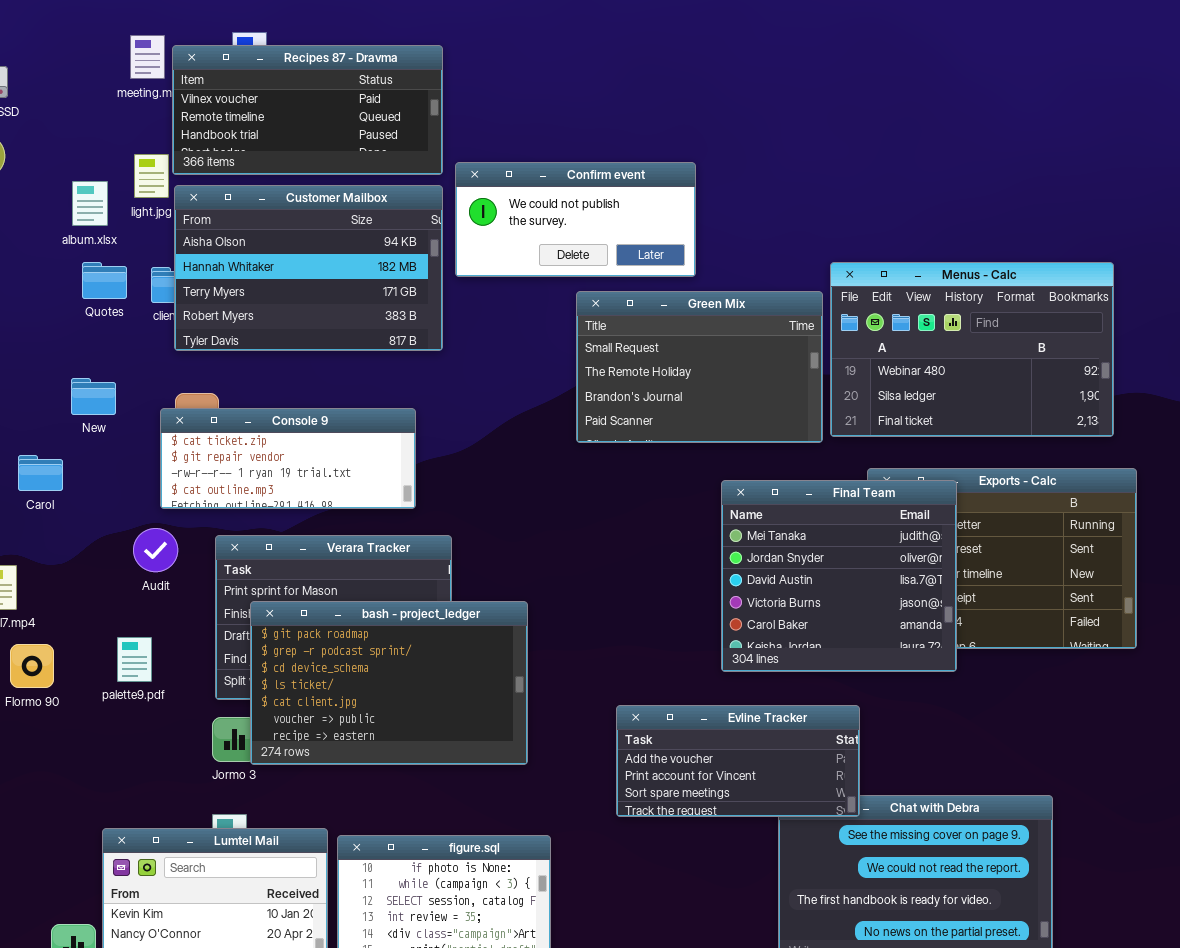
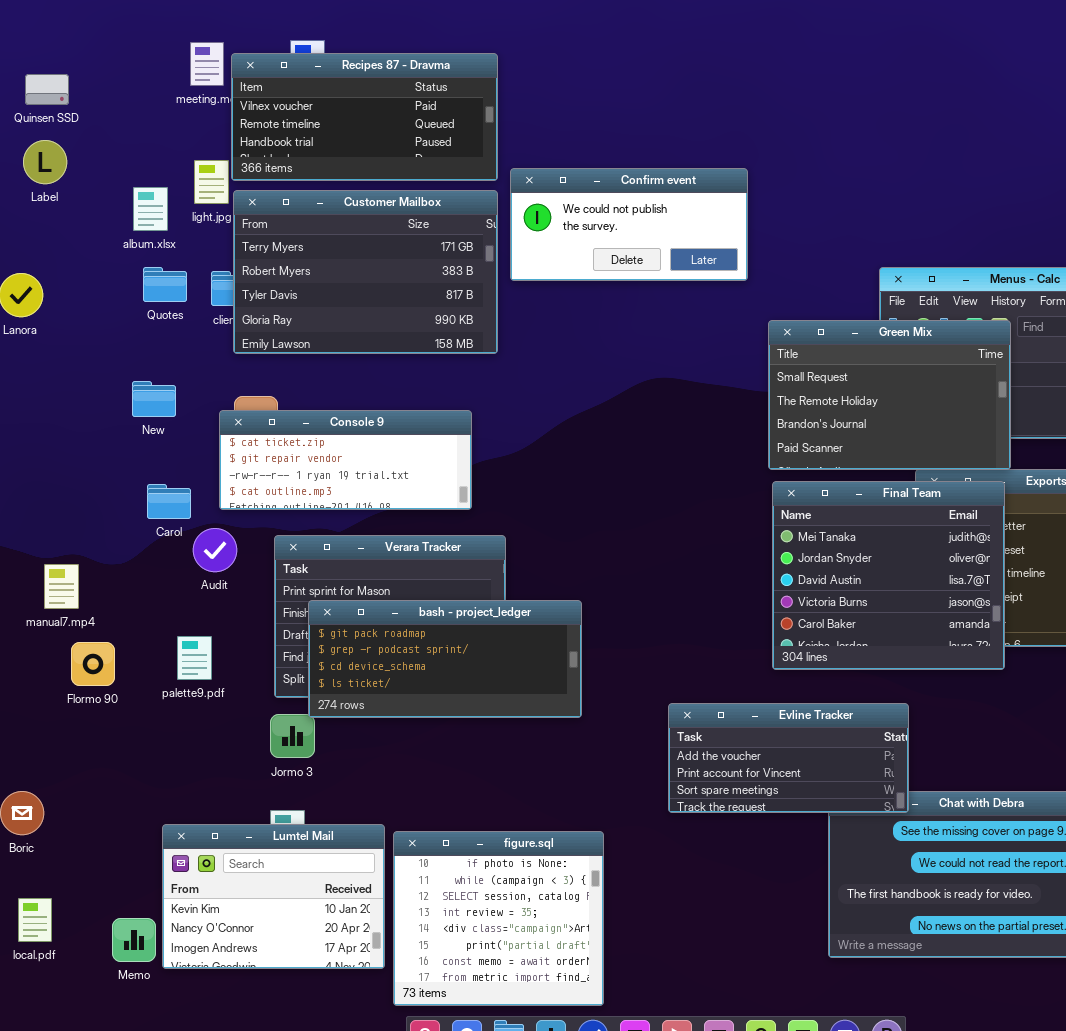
Customer Mailbox: [174,185,443,351] -> [233,190,498,354], scrolled down 2 rows
Green Mix: [576,291,823,443] -> [768,320,1011,470], moved
Carol: [18,455,63,491] -> [147,484,191,519], moved
bash - project_ledger: [250,601,528,765] -> [308,600,582,718], resized

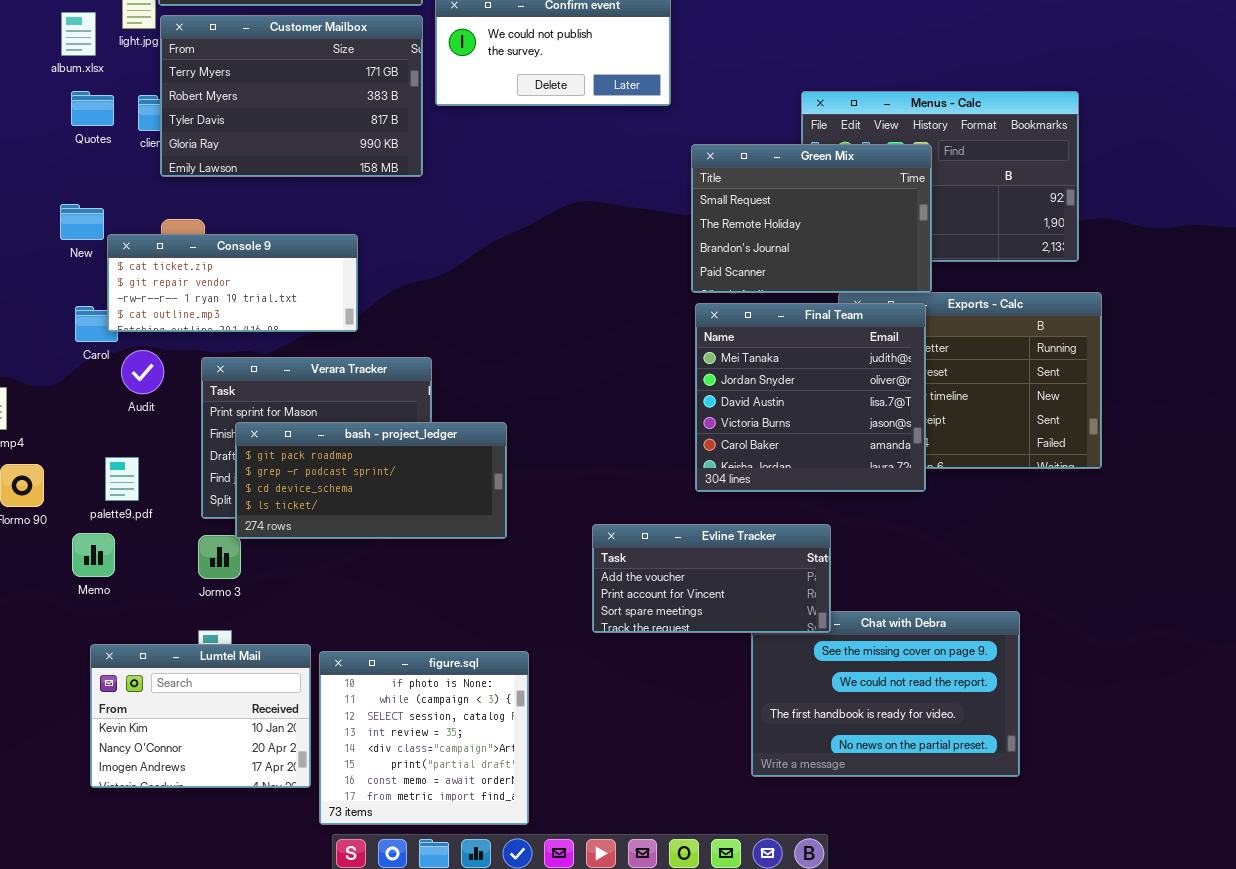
Console 9: [219,410,472,510] -> [107,234,358,332], moved
Memo: [112,918,156,962] -> [72,533,115,577], moved

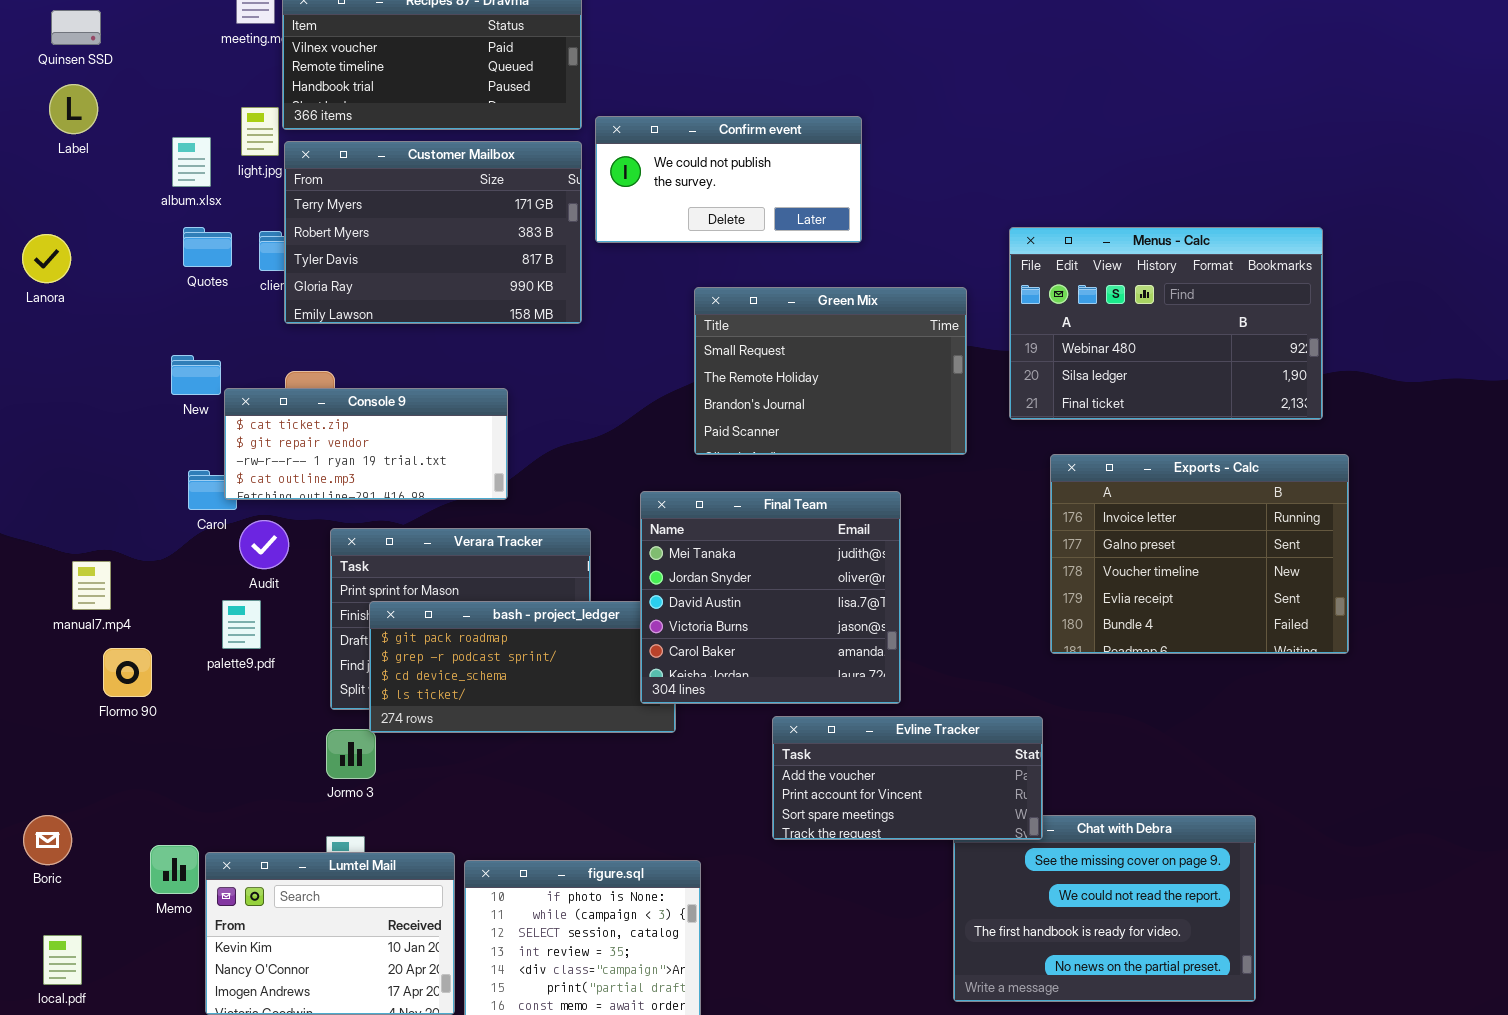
Green Mix: [691,144,932,293] -> [694,287,967,455], moved
Final Team: [695,303,926,492] -> [640,491,901,704], moved
palette9.pdf: [105,457,139,501] -> [222,600,261,649], moved
Memo: [72,533,115,577] -> [150,845,199,894], moved

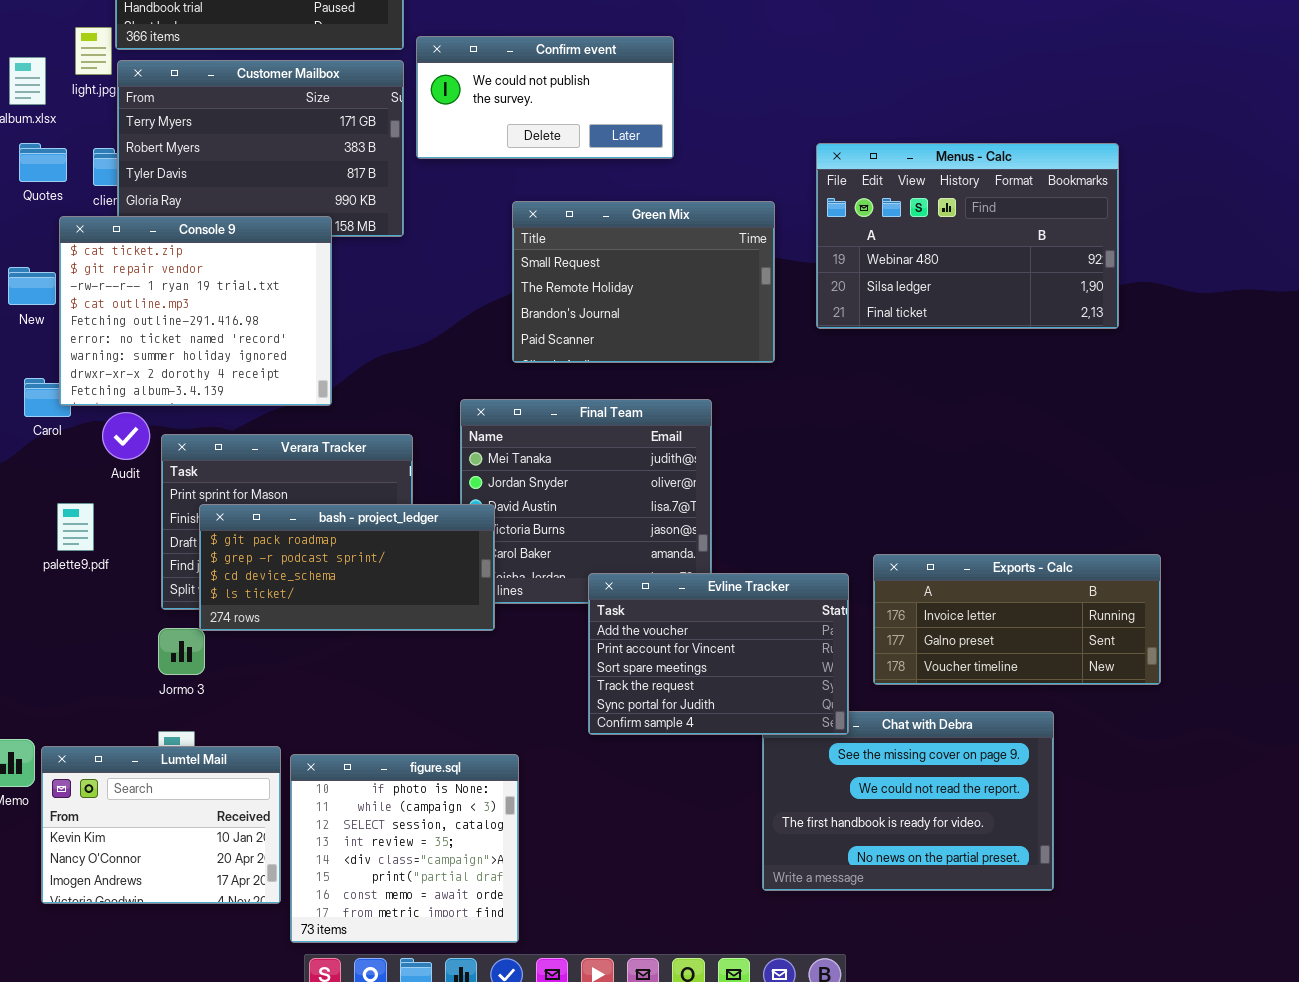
Console 9: [224,388,508,500] -> [59,216,332,406], resized
Exports - Calc: [1050,454,1349,654] -> [873,554,1161,685], moved, resized
Audit: [239,520,289,569] -> [102,412,150,460], moved
bash - project_ledger: [369,601,676,733] -> [199,504,495,631], raised
Evline Tracker: [772,716,1043,840] -> [588,573,849,735], resized

